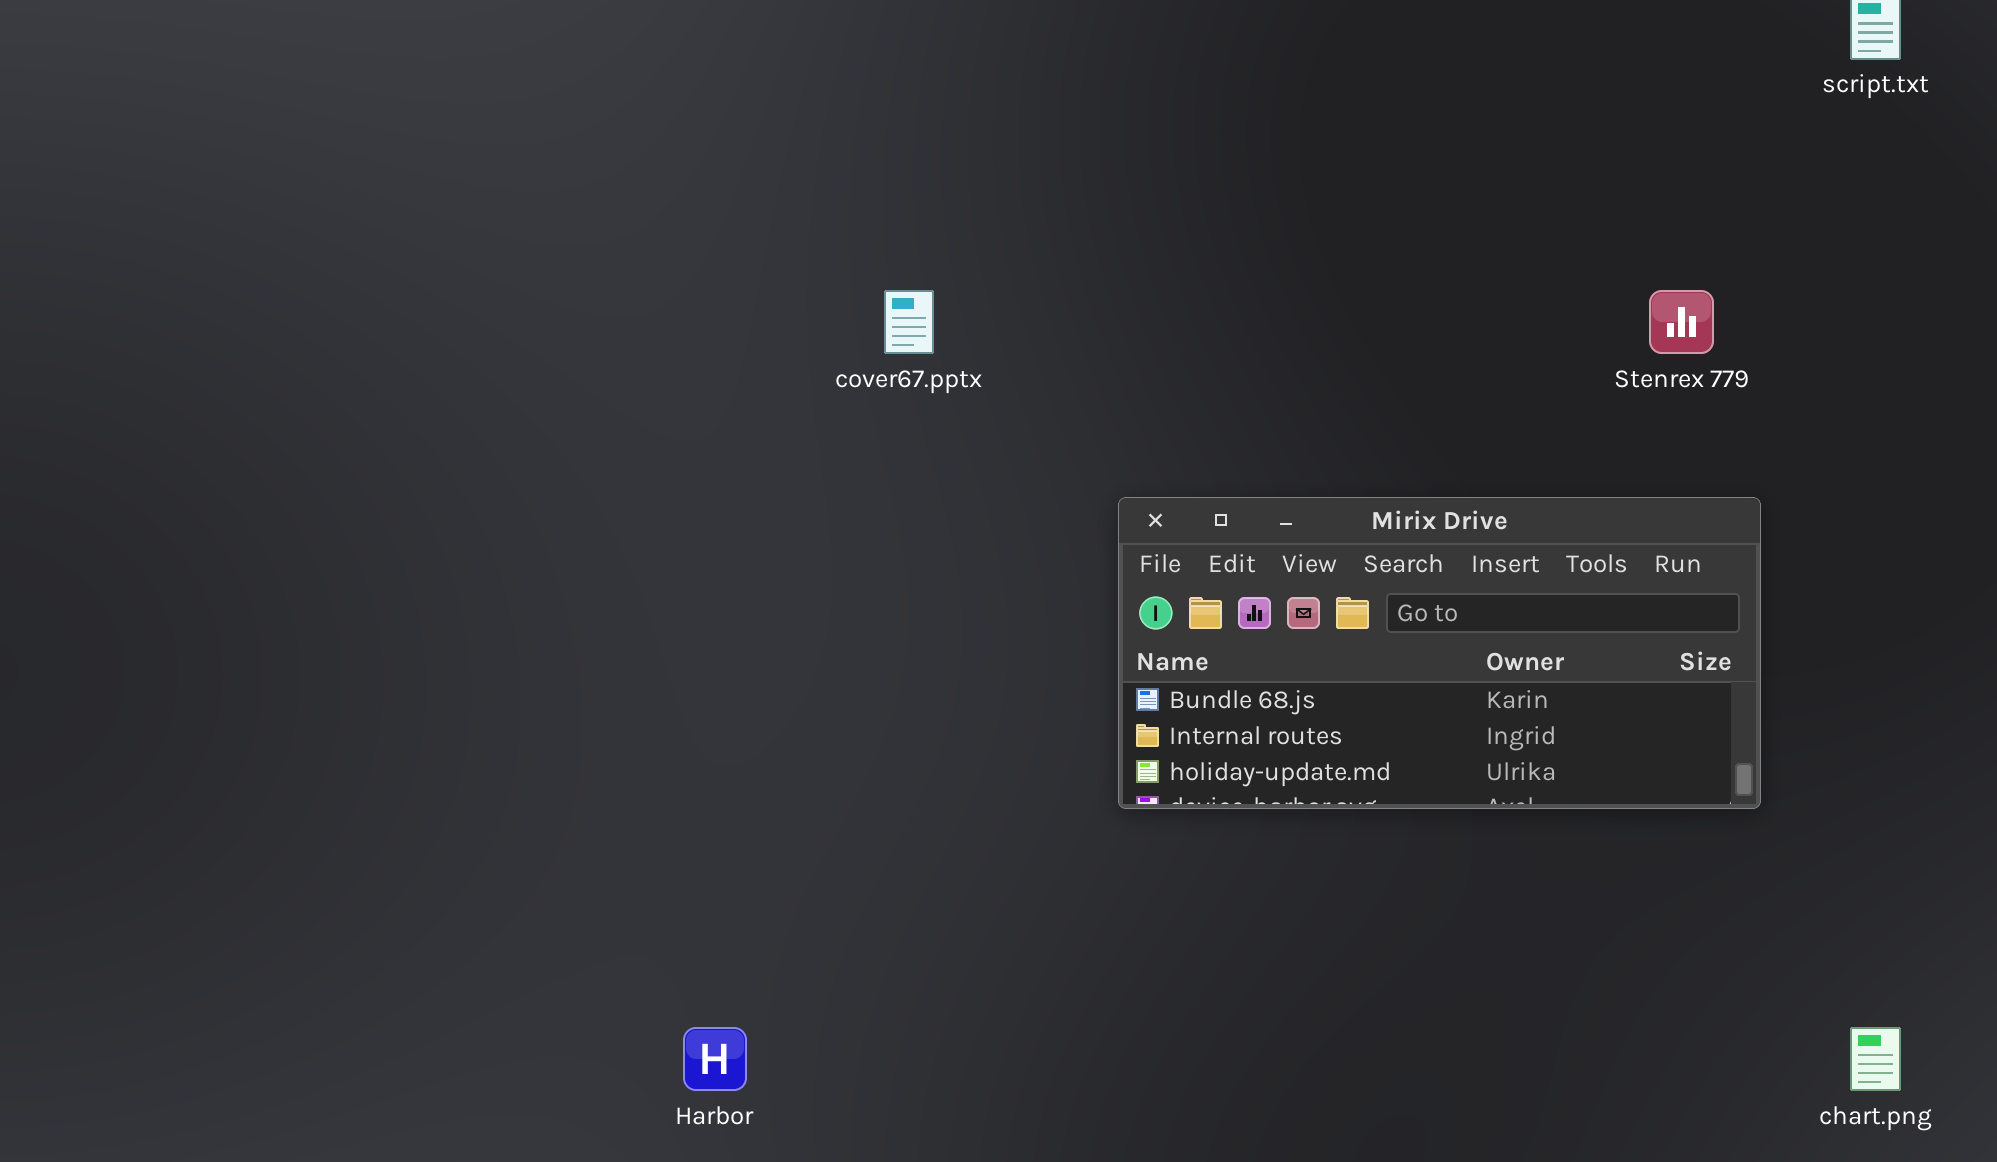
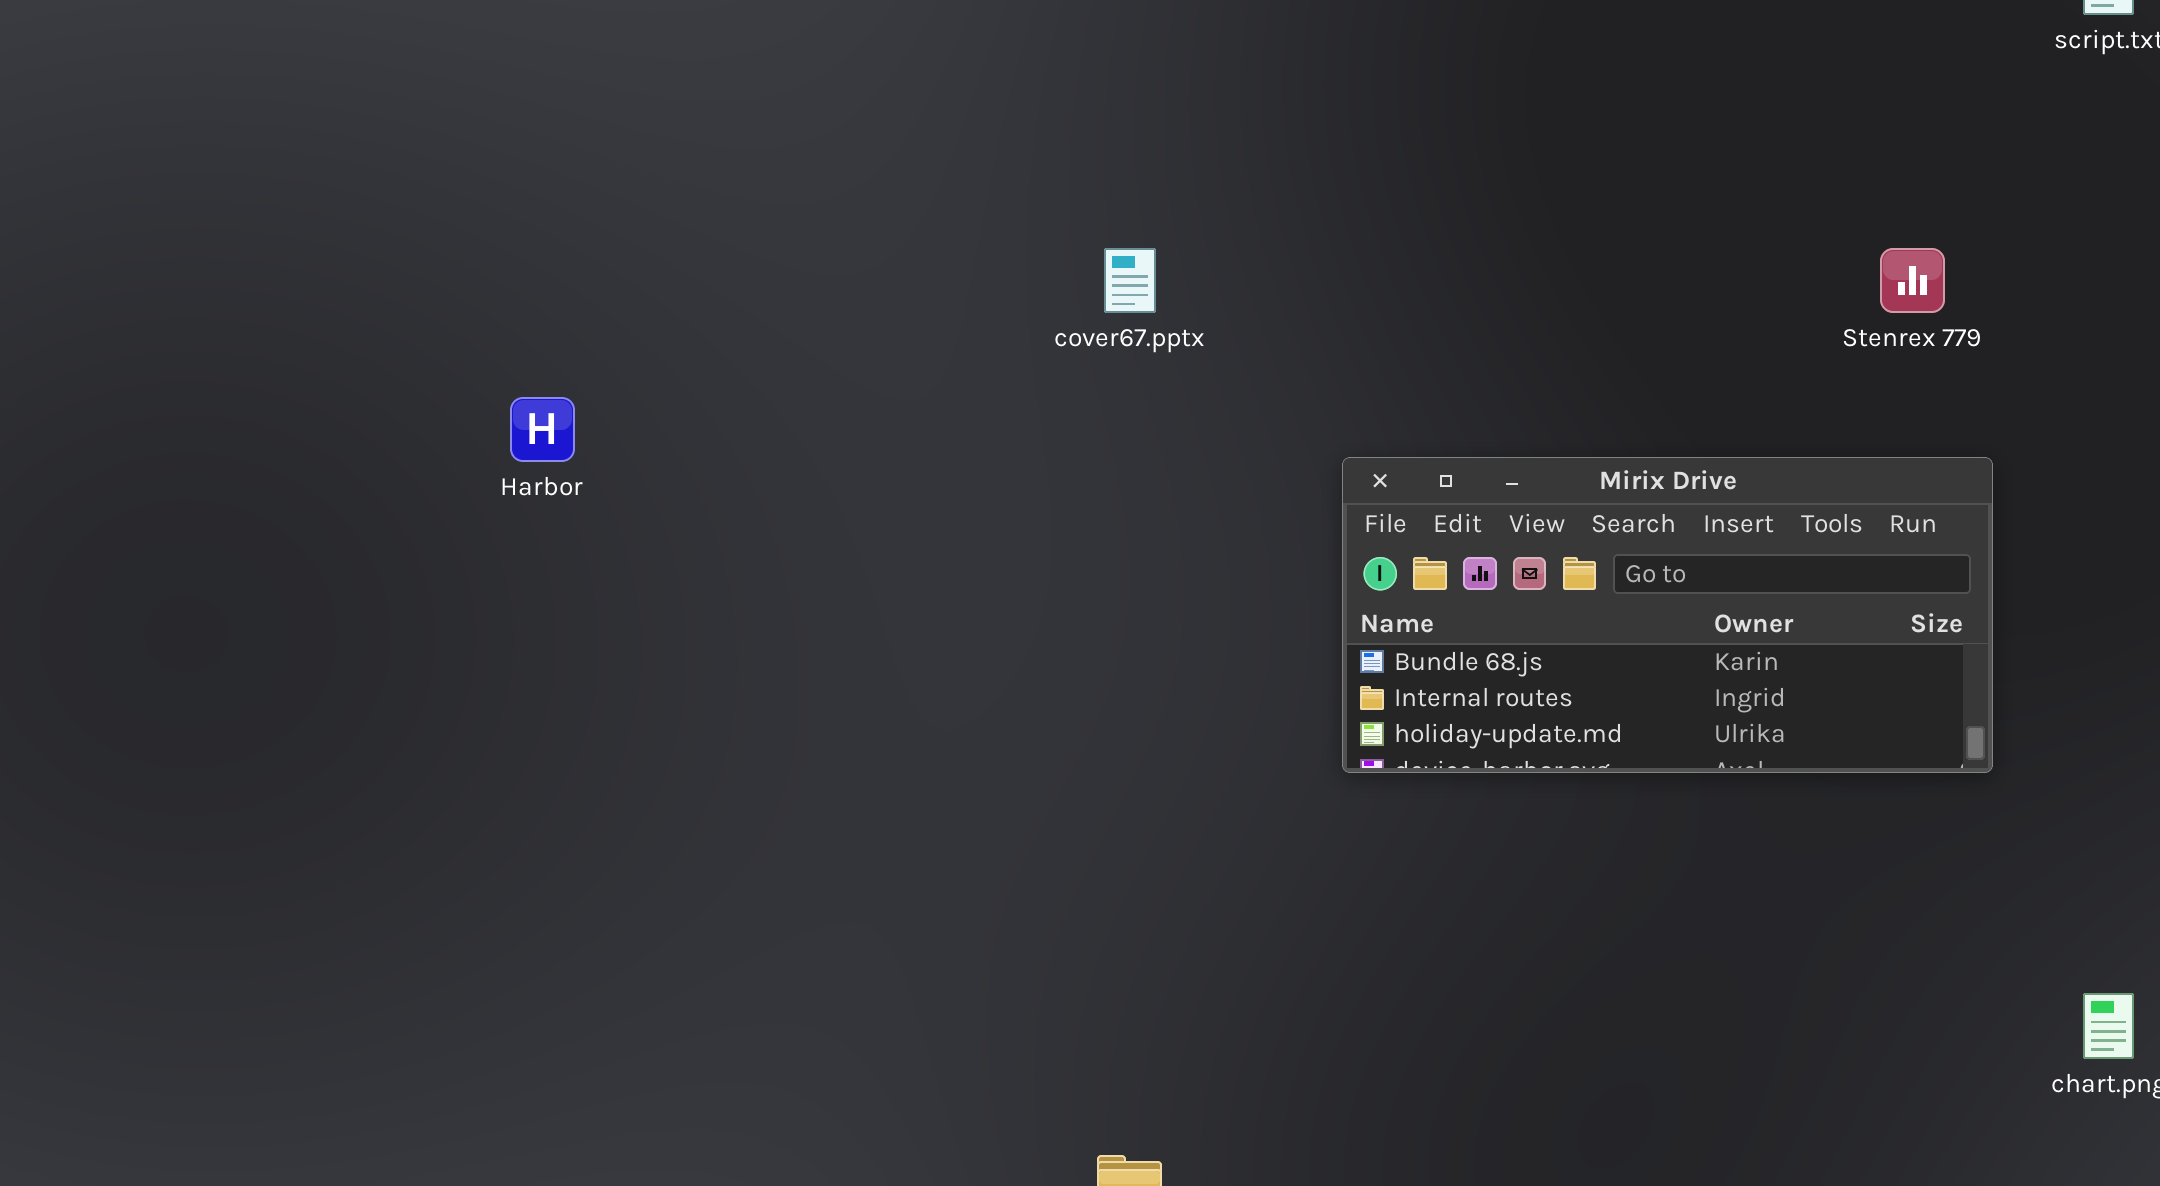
Harbor: [683,1027,747,1091] -> [510,397,575,462], moved

